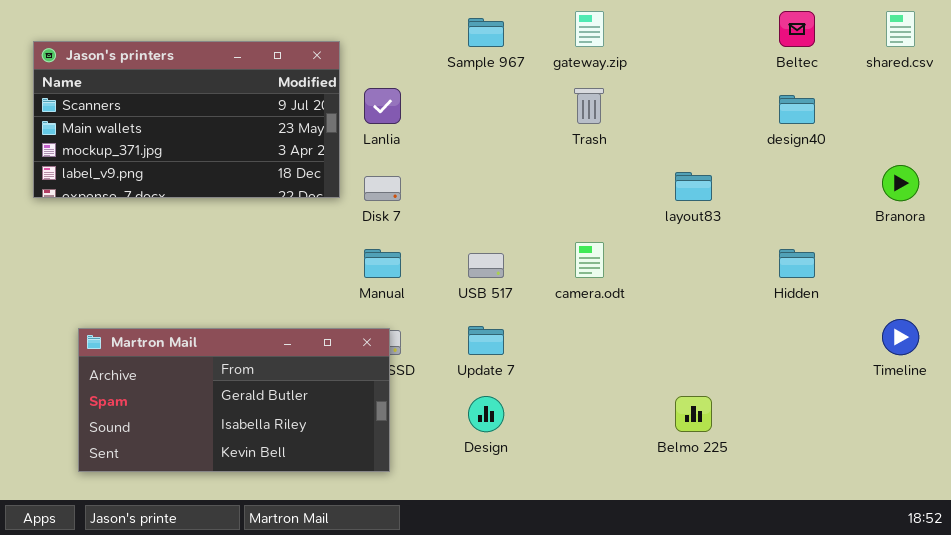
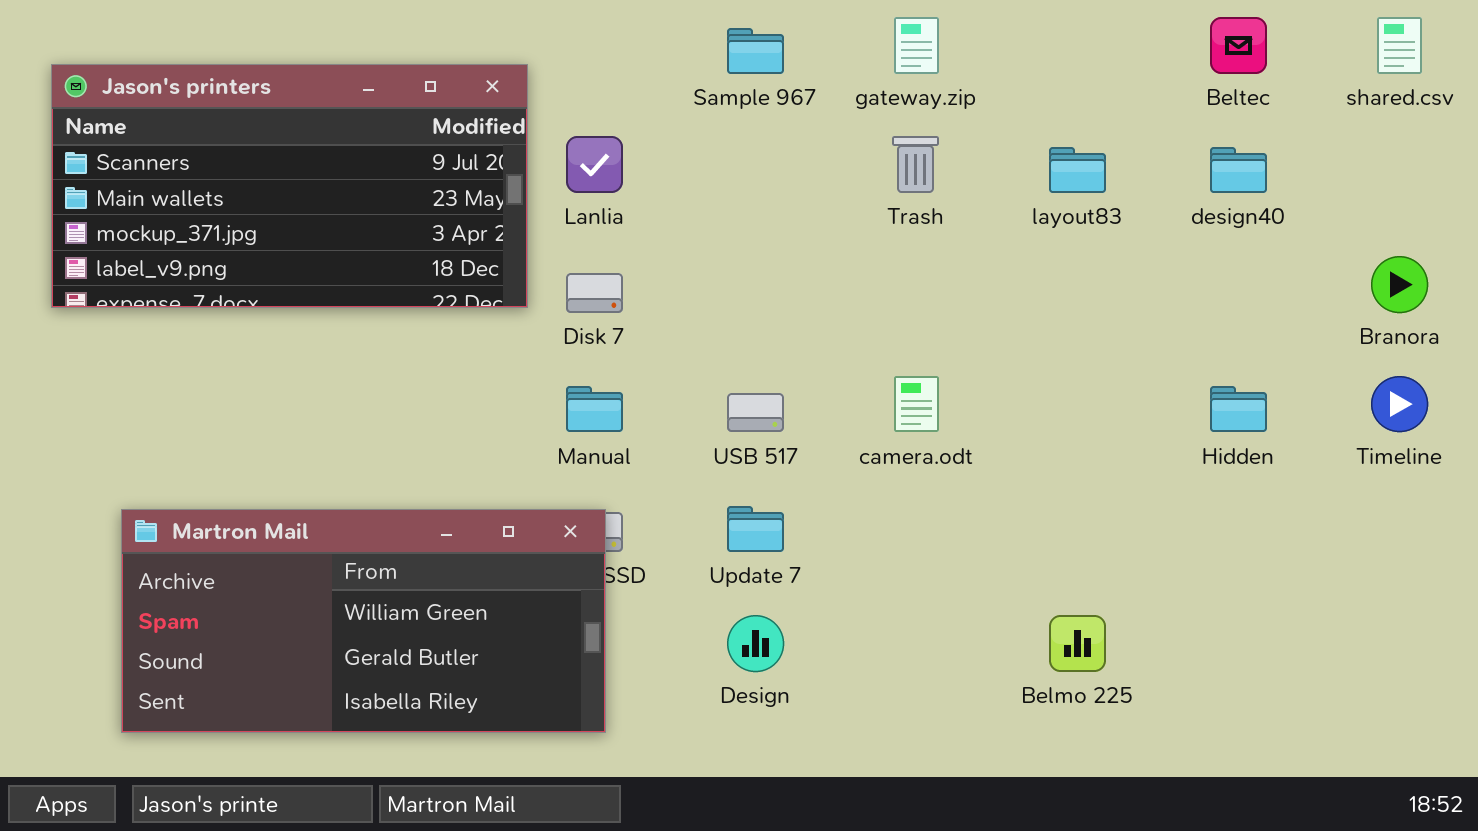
layout83: [675,172,712,201] -> [1049,147,1106,193], moved
Timeline: [882,319,919,355] -> [1371,376,1428,432], moved
Martron Mail: [78,328,390,472] -> [121,509,606,733], scrolled up 1 row

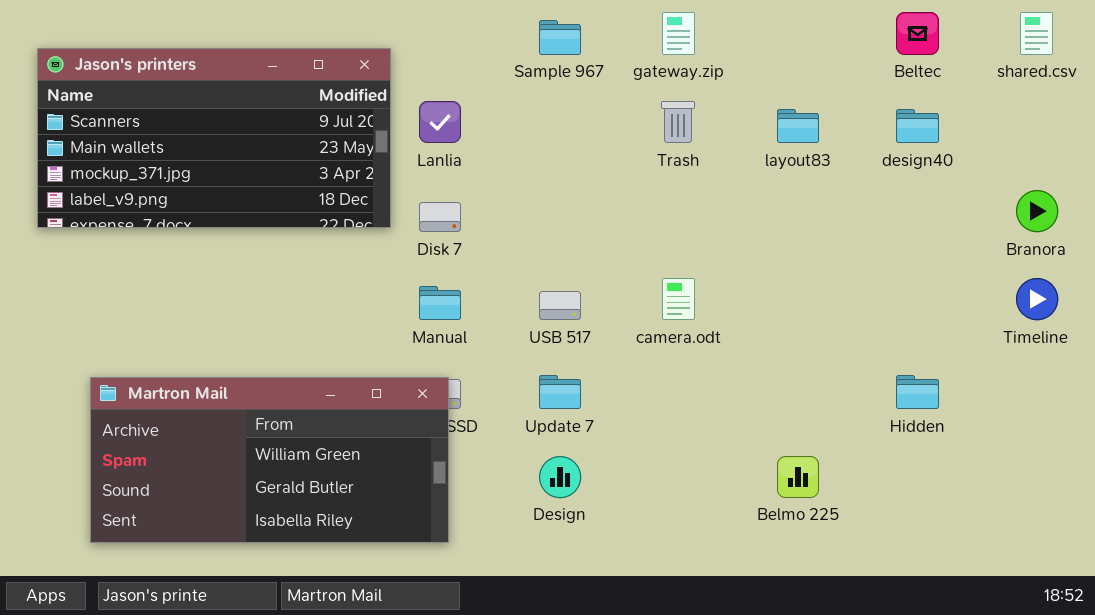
Hidden: [1210,386,1267,432] -> [896,375,939,409], moved

